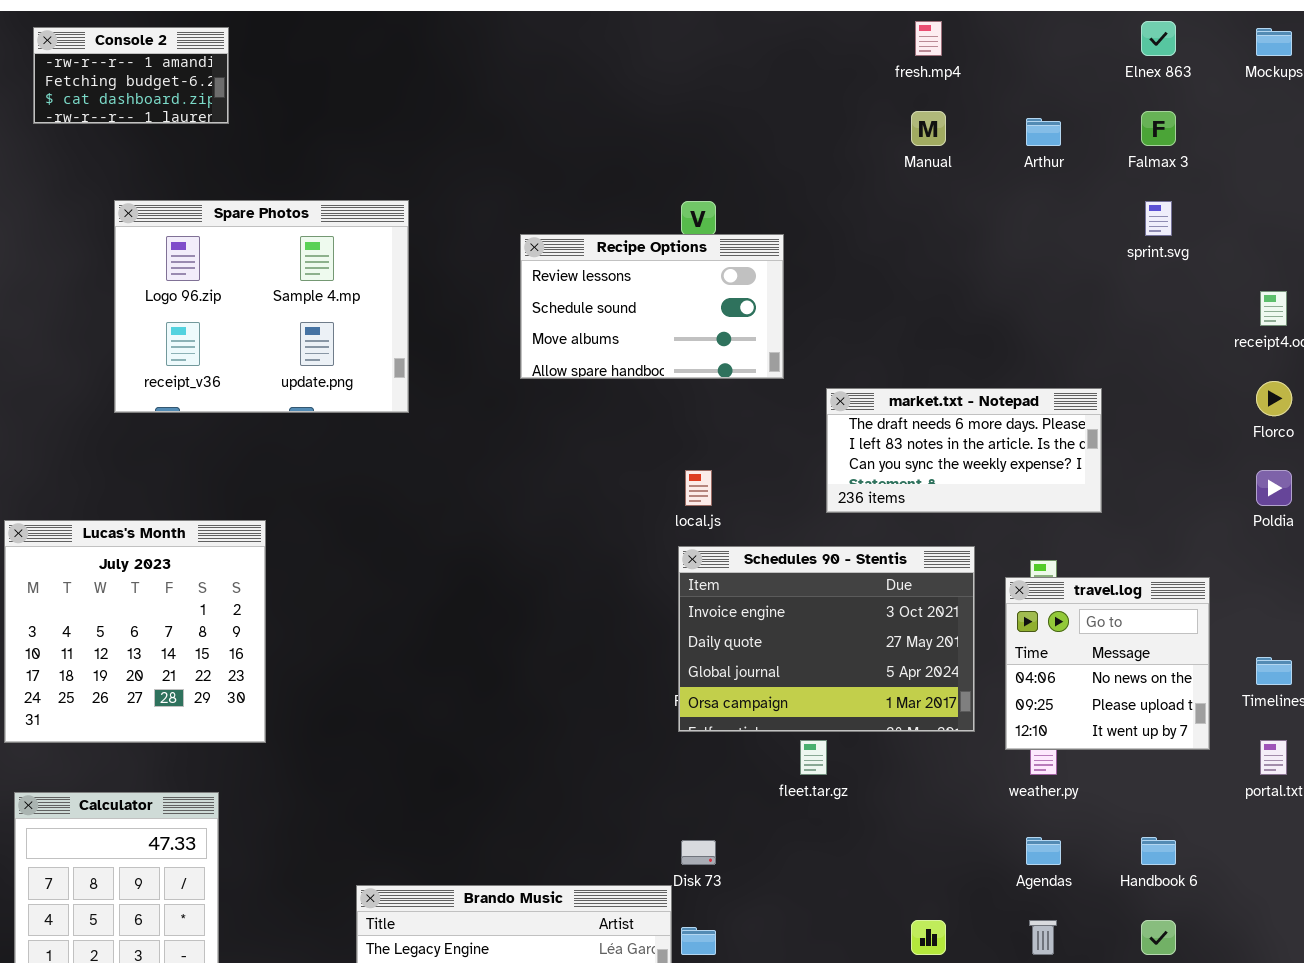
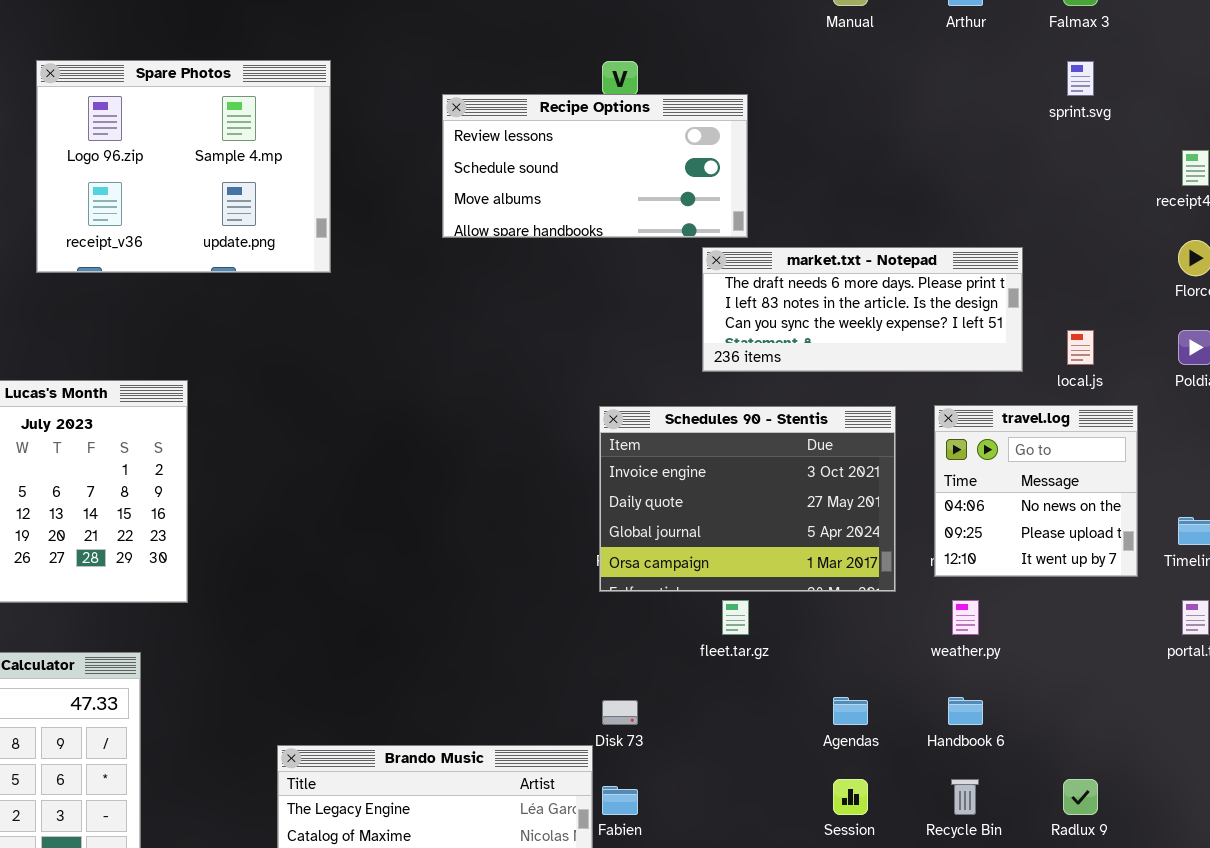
Recipe Options: [520,234,784,379] -> [442,94,748,238], resized
market.txt - Notepad: [826,388,1102,513] -> [702,247,1023,372], resized
local.js: [685,470,712,506] -> [1067,330,1094,365], moved
travel.log: [1005,577,1210,750] -> [934,405,1138,577], moved
Agendas: [1026,837,1061,865] -> [833,697,868,725], moved
Handbook 6: [1141,837,1176,865] -> [948,697,983,725], moved

